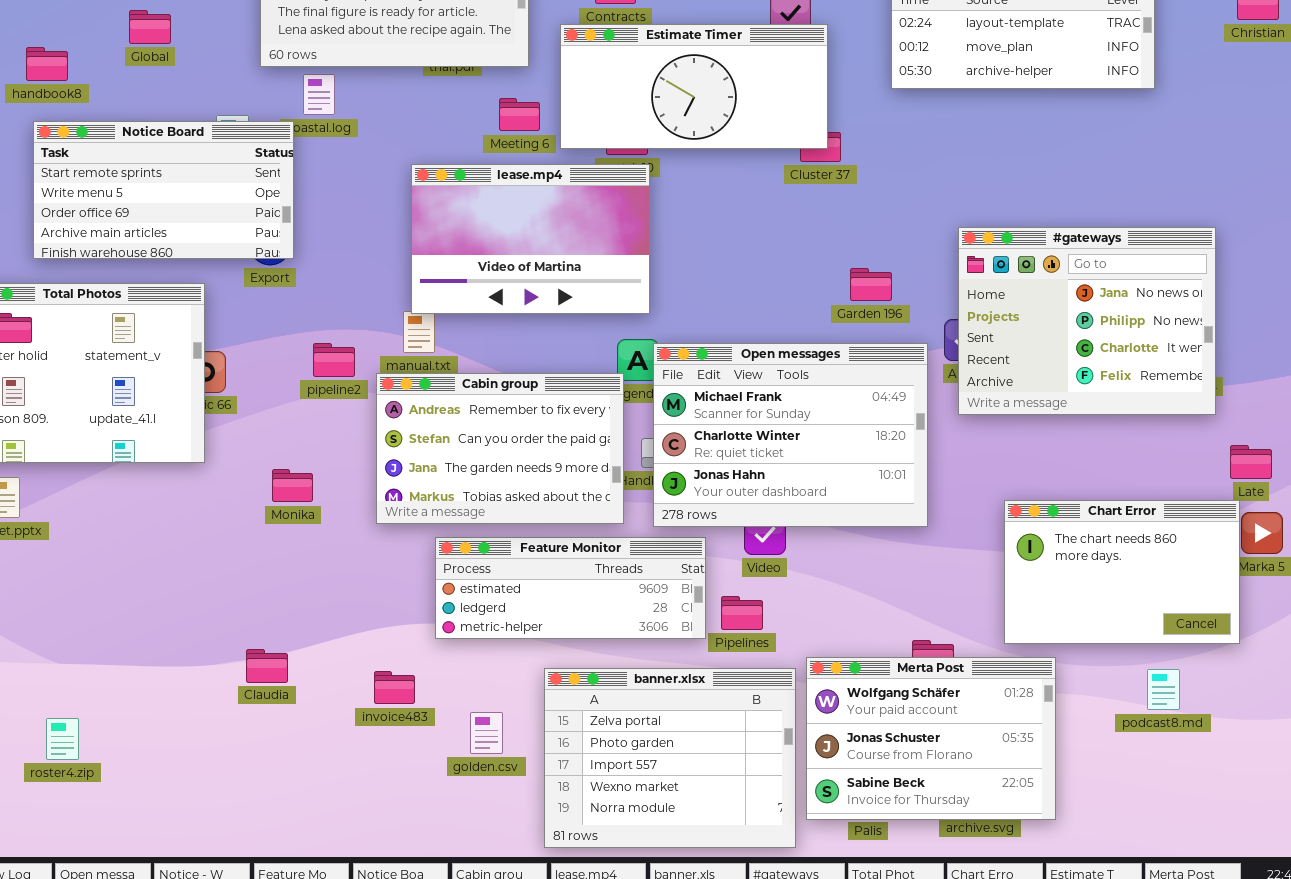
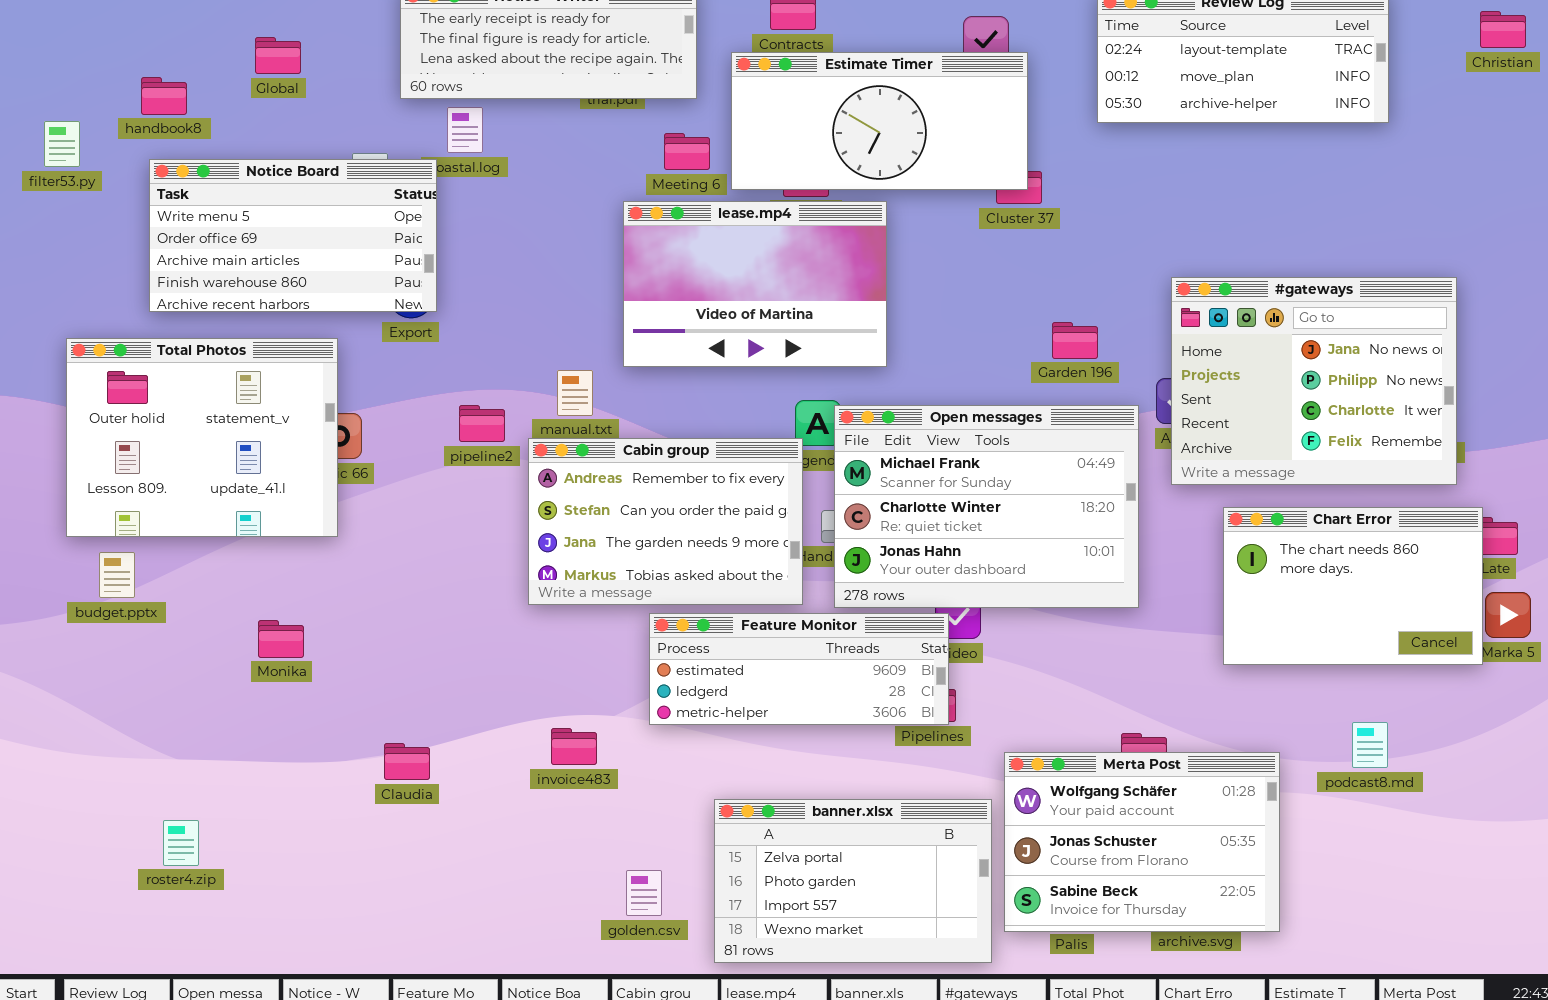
Notice Board: [33,121,294,259] -> [149,159,437,312], scrolled down 1 row
lease.mp4: [411,164,650,314] -> [623,201,887,367], moved
Monika: [272,469,313,502] -> [258,620,304,658], moved
Chart Error: [1004,500,1240,644] -> [1223,507,1483,665], moved
Feature Monitor: [435,537,706,639] -> [649,613,949,725], moved
banner.xlsx: [544,668,796,848] -> [714,799,992,963], resized
podcast8.md: [1147,669,1180,710] -> [1352,722,1388,768], moved
invoice483: [374,671,415,704] -> [551,728,597,765], moved
golden.csv: [470,712,503,754] -> [626,870,662,916], moved

